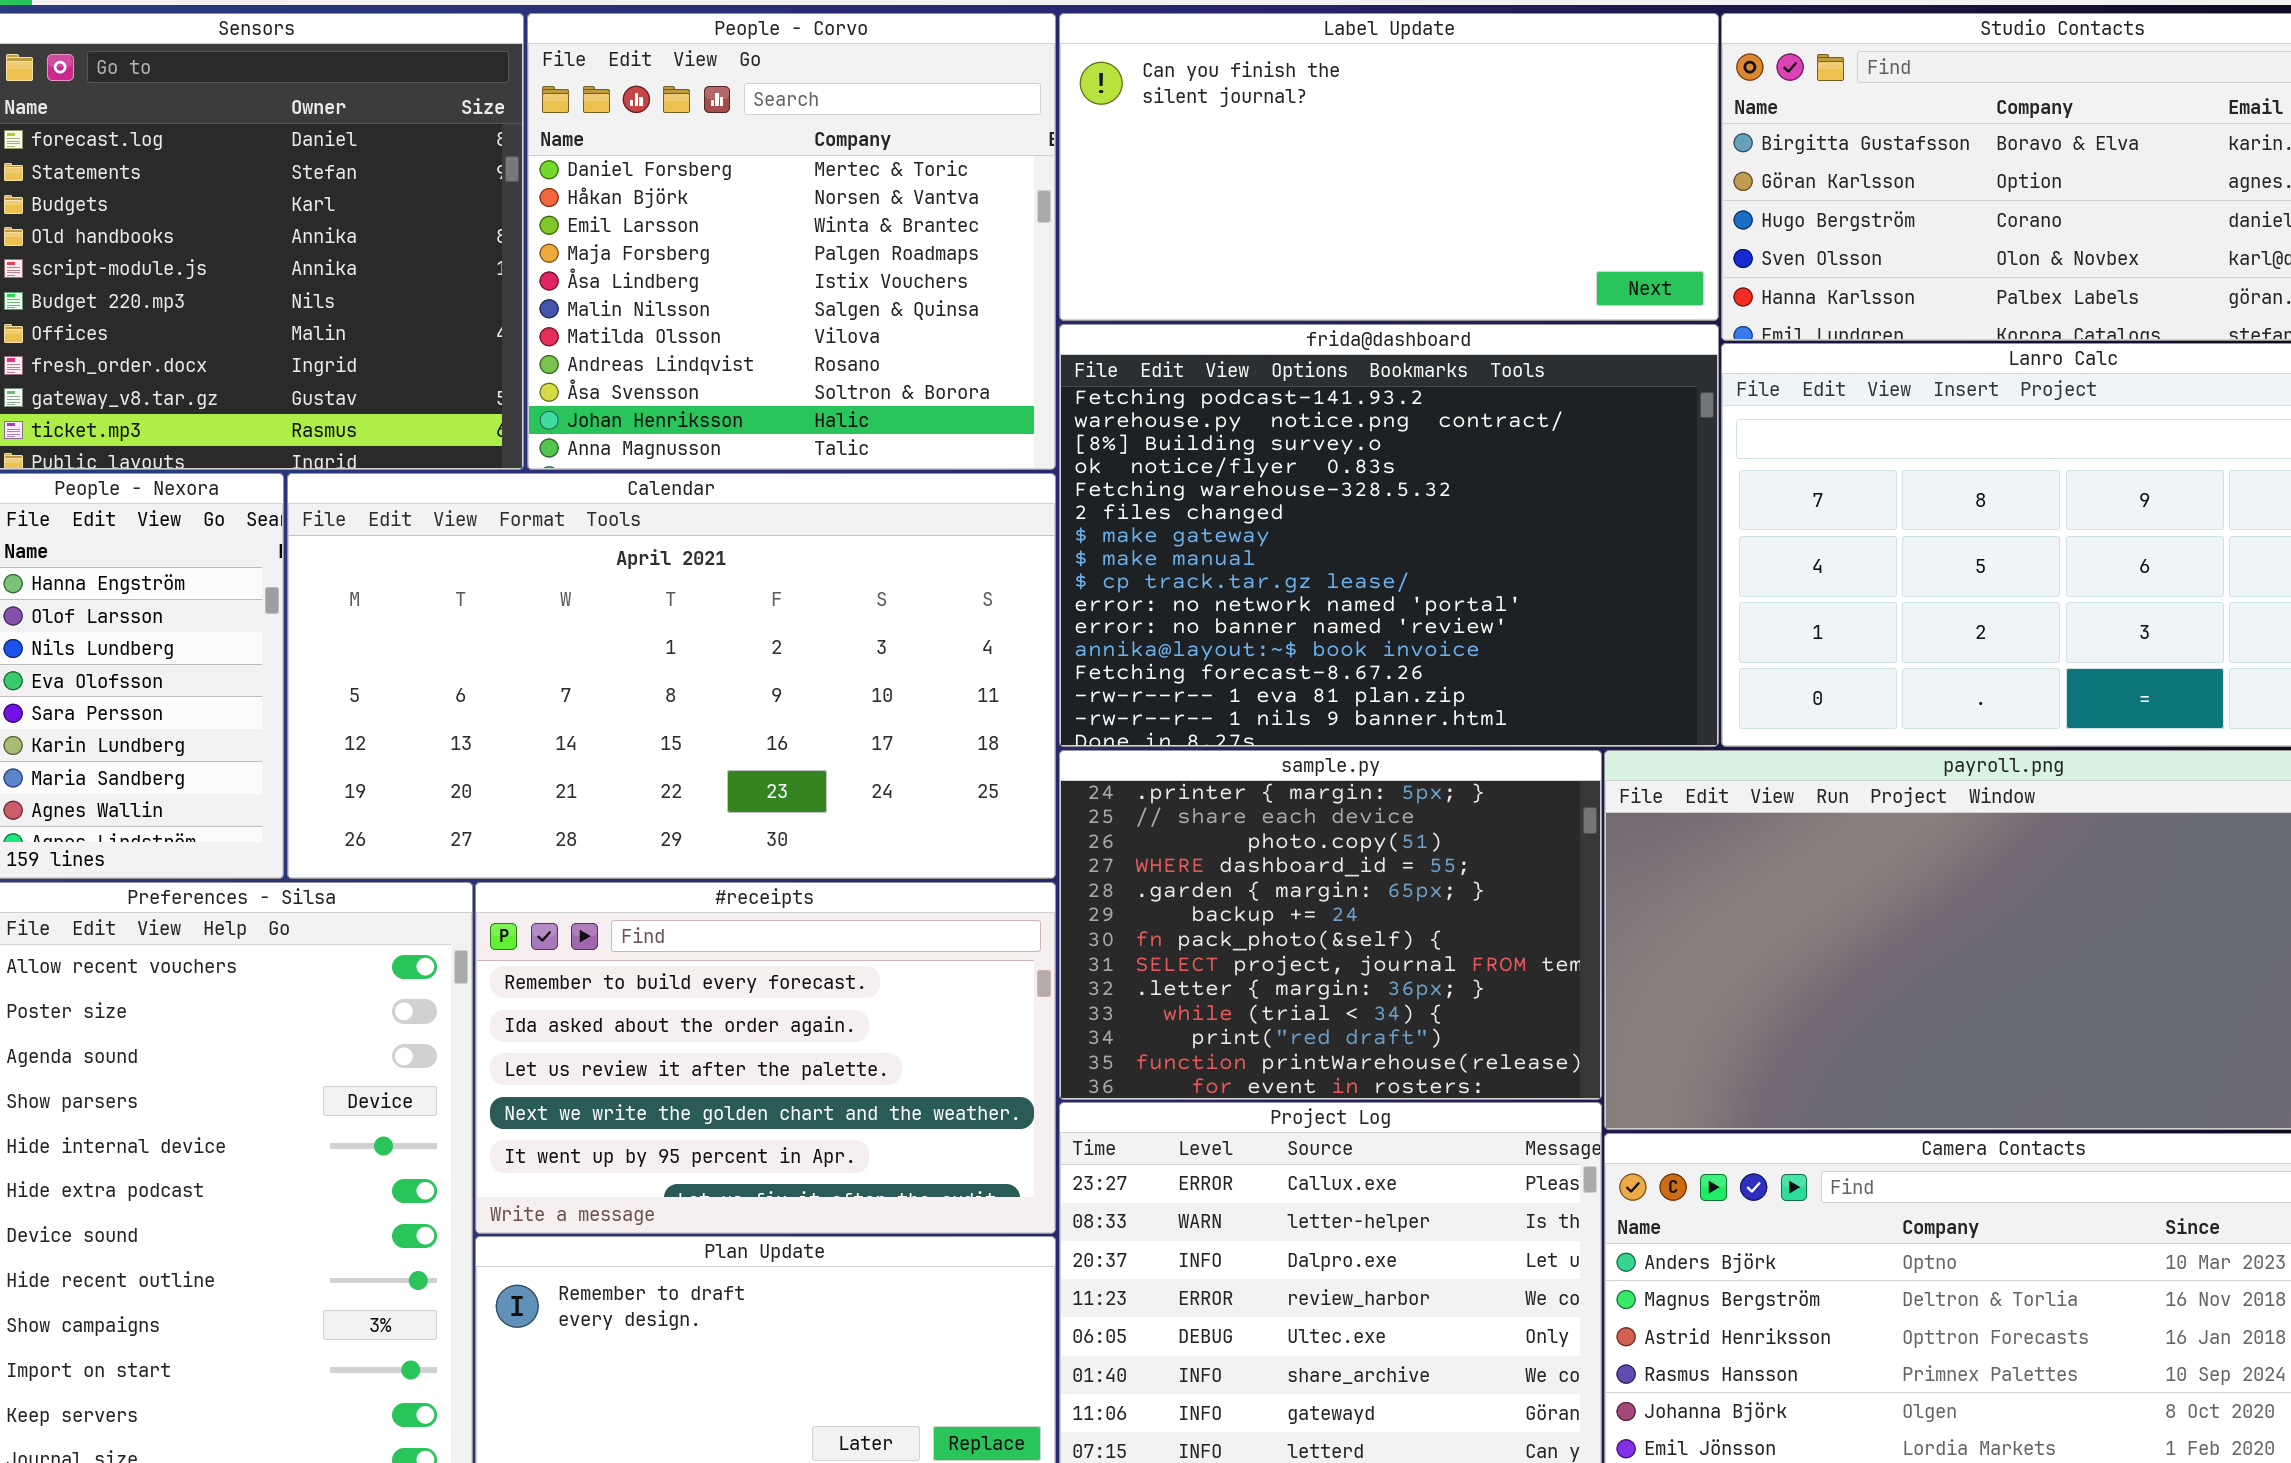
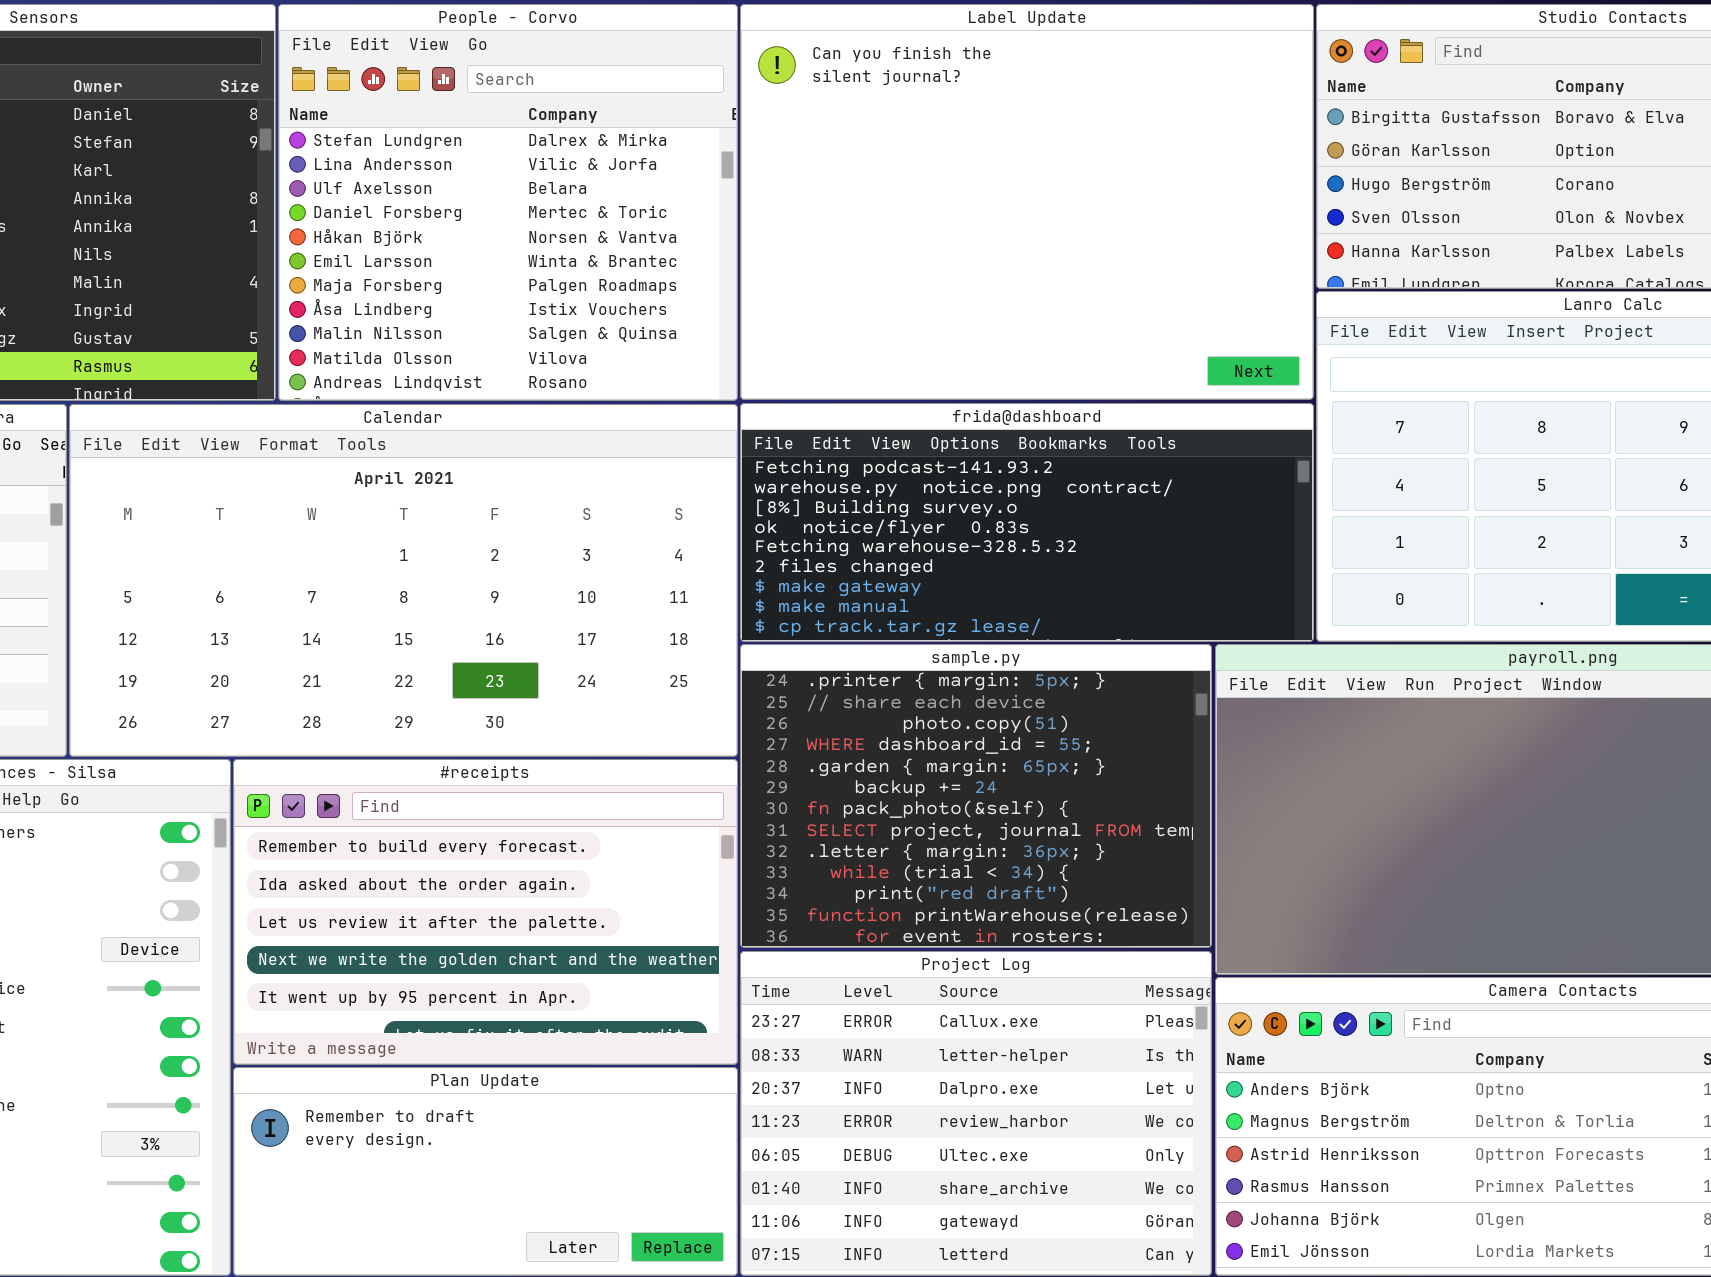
People - Corvo: [527,13,1056,470] -> [278,4,738,401], scrolled up 3 rows
Label Update: [1059,13,1719,321] -> [740,4,1314,400], resized
frida@dashboard: [1059,324,1719,747] -> [740,403,1314,642], resized

